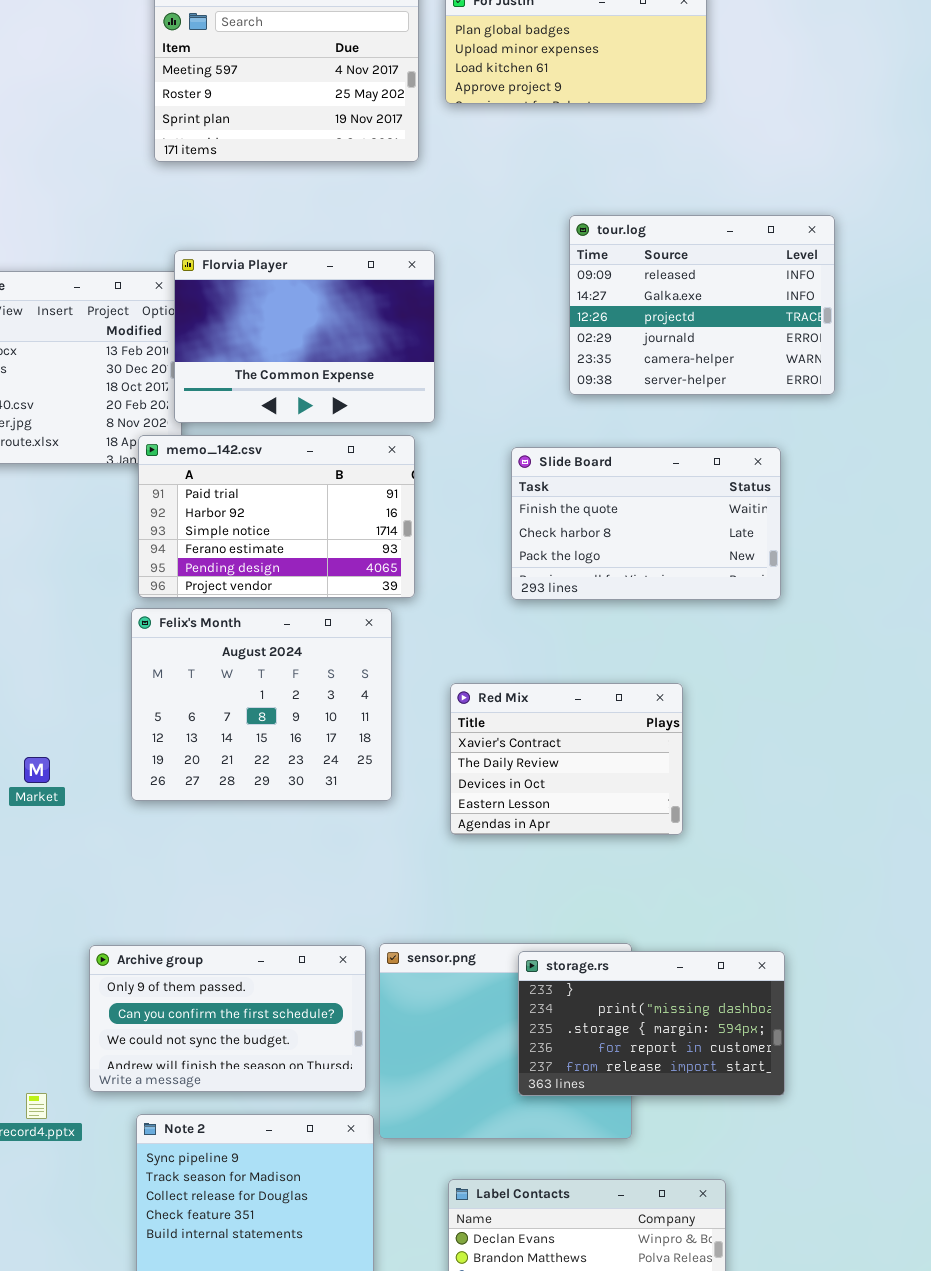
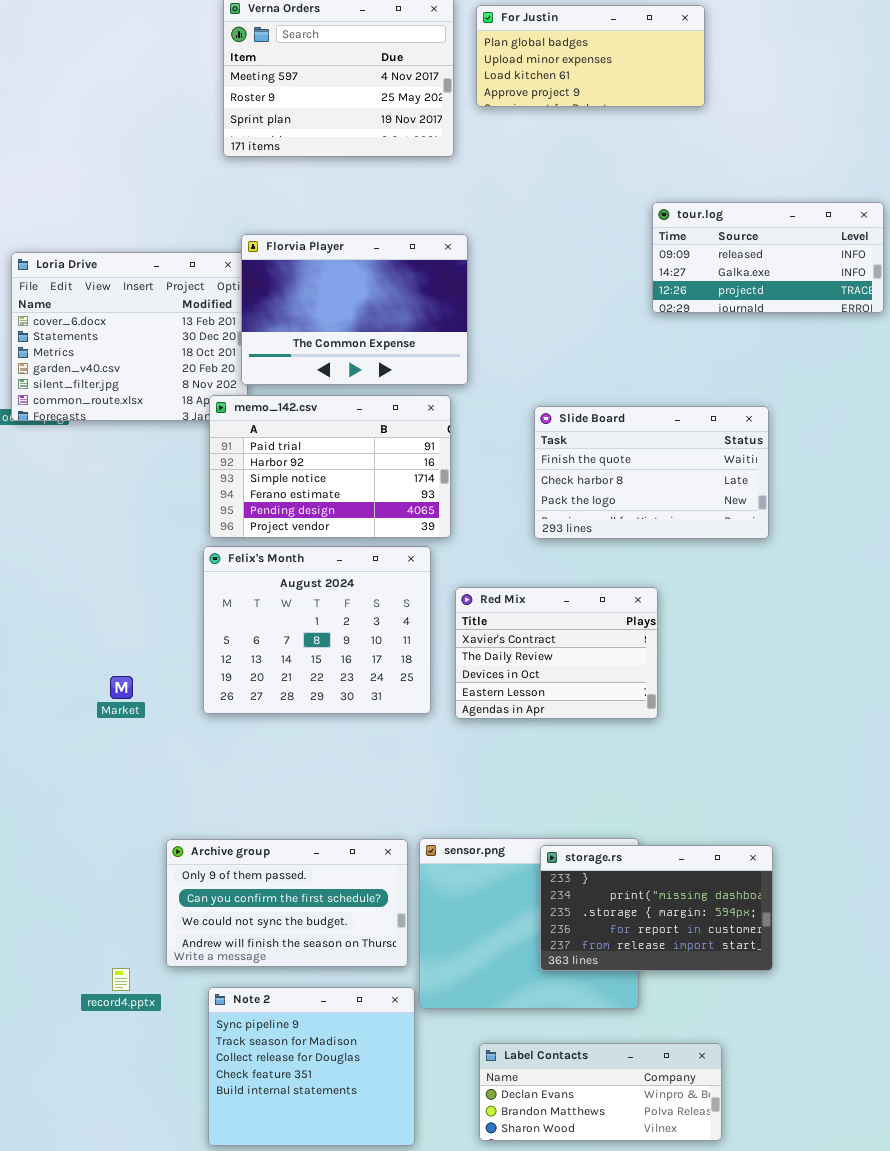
tour.log: [569,215,835,395] -> [652,202,884,313], moved, resized
Red Mix: [450,683,683,835] -> [455,587,658,719], moved

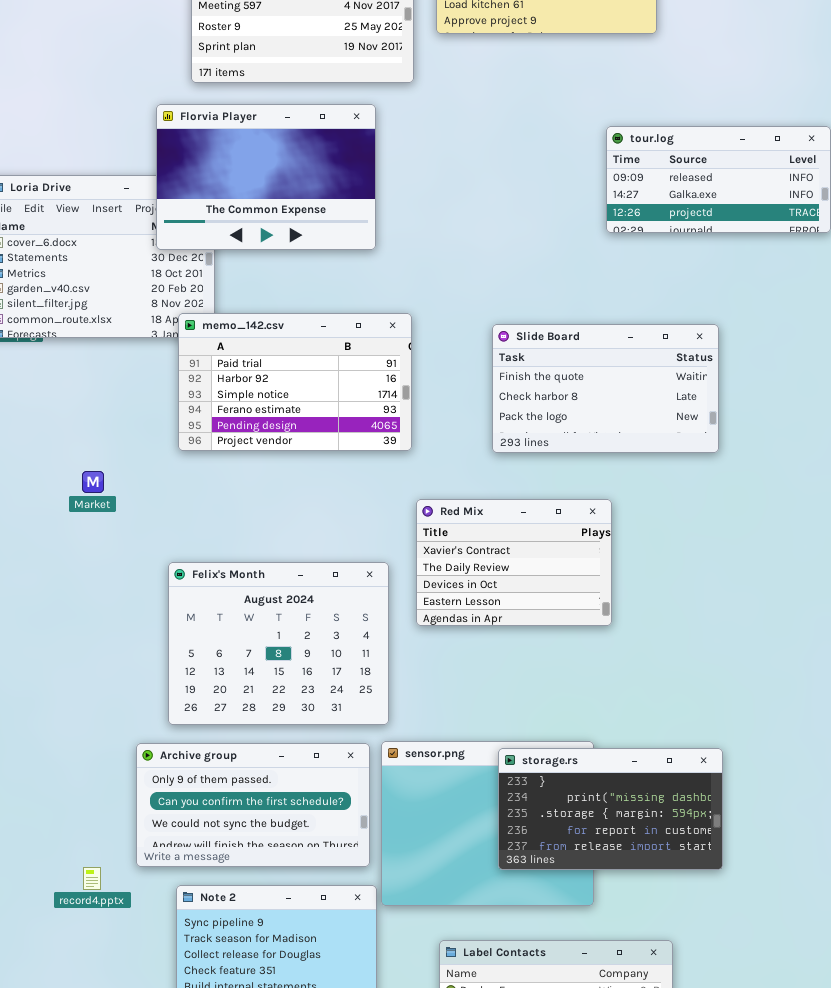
Florvia Player: [241,234,468,385] -> [156,104,376,250], moved
Felix's Month: [203,546,431,714] -> [168,562,389,725], moved
Market: [110,676,133,699] -> [82,471,104,493], moved

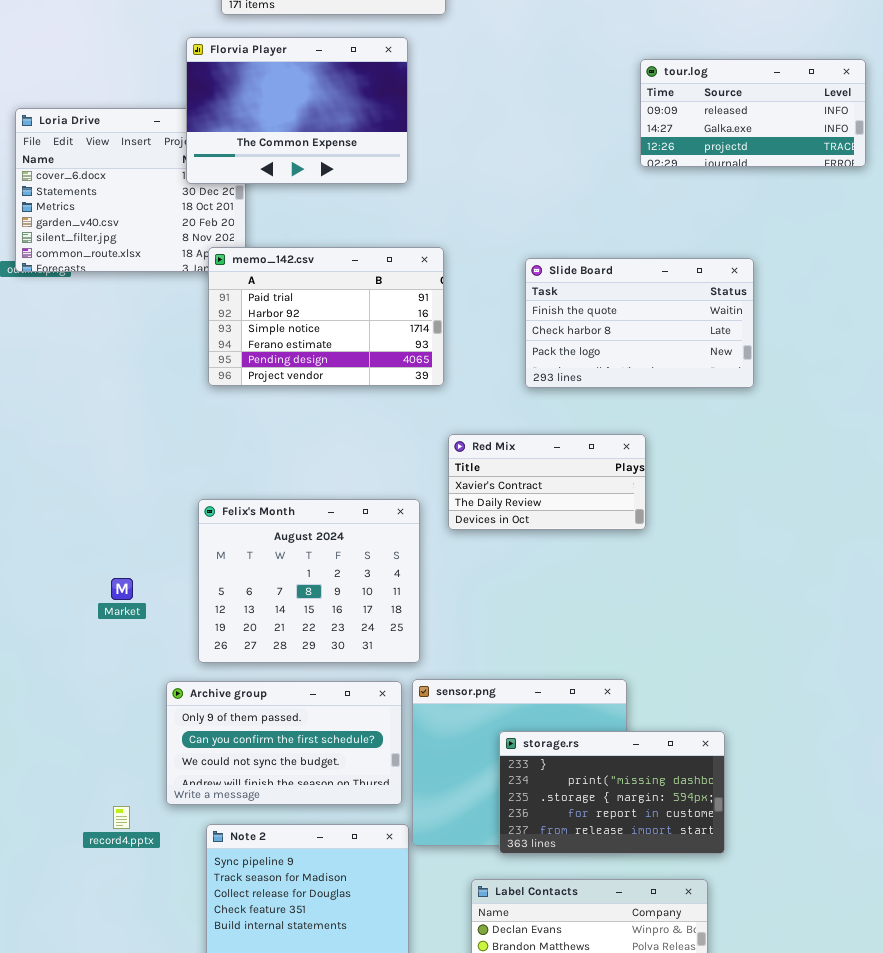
Market: [82,471,104,493] -> [111,578,133,600], moved
Red Mix: [416,499,612,626] -> [448,434,646,530], resized
storage.rs: [498,748,723,870] -> [499,731,725,854], moved

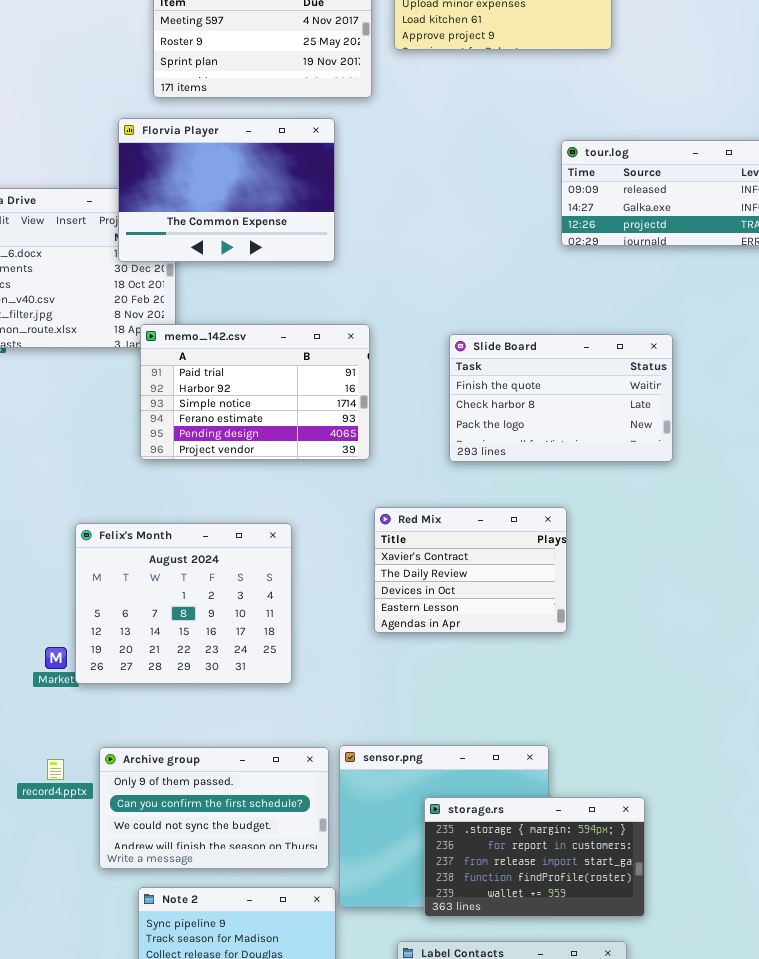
Red Mix: [448,434,646,530] -> [374,507,567,633], resized
Felix's Month: [198,499,420,663] -> [75,523,292,684], moved
storage.rs: [499,731,725,854] -> [424,797,645,917], scrolled down 2 rows
record4.pptx: [113,806,130,829] -> [47,759,64,780], moved

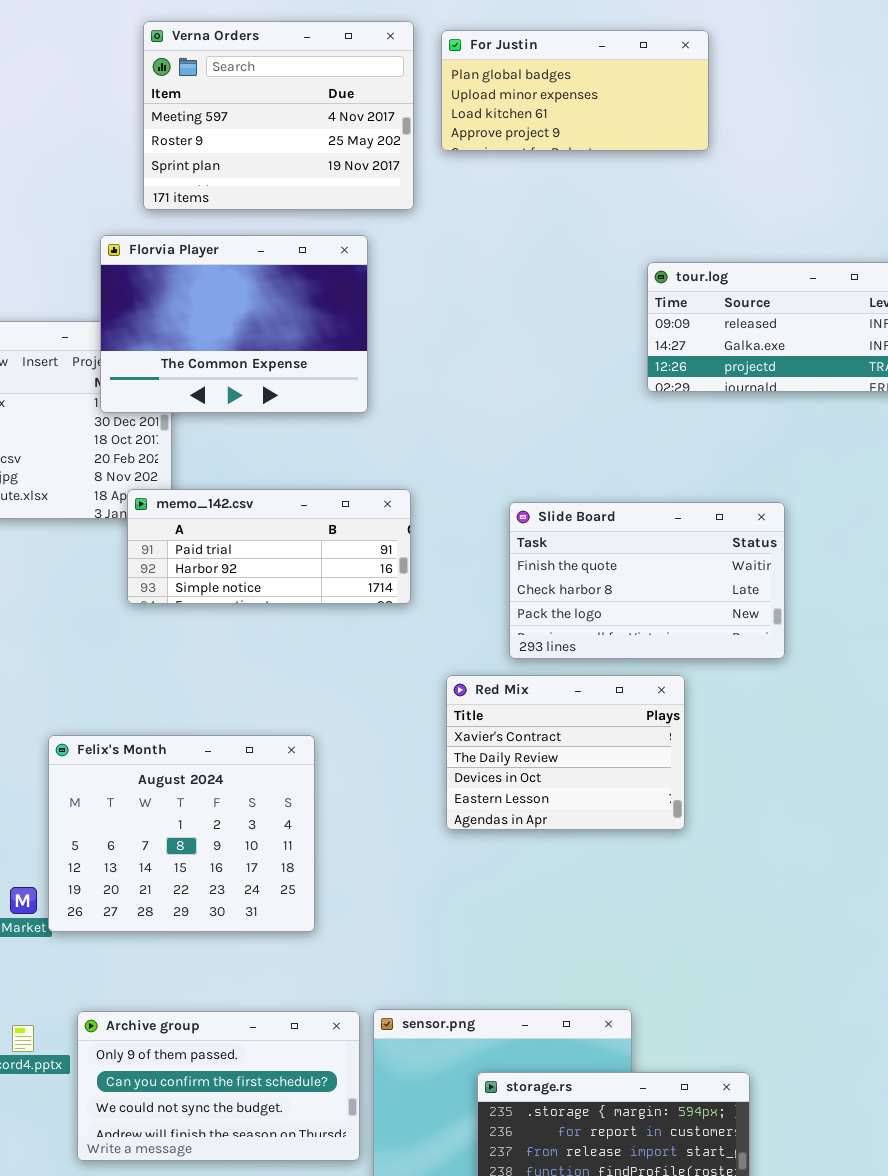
memo_142.csv: [140,324,370,460] -> [127,489,411,604], resized
Red Mix: [374,507,567,633] -> [446,675,685,830], moved

